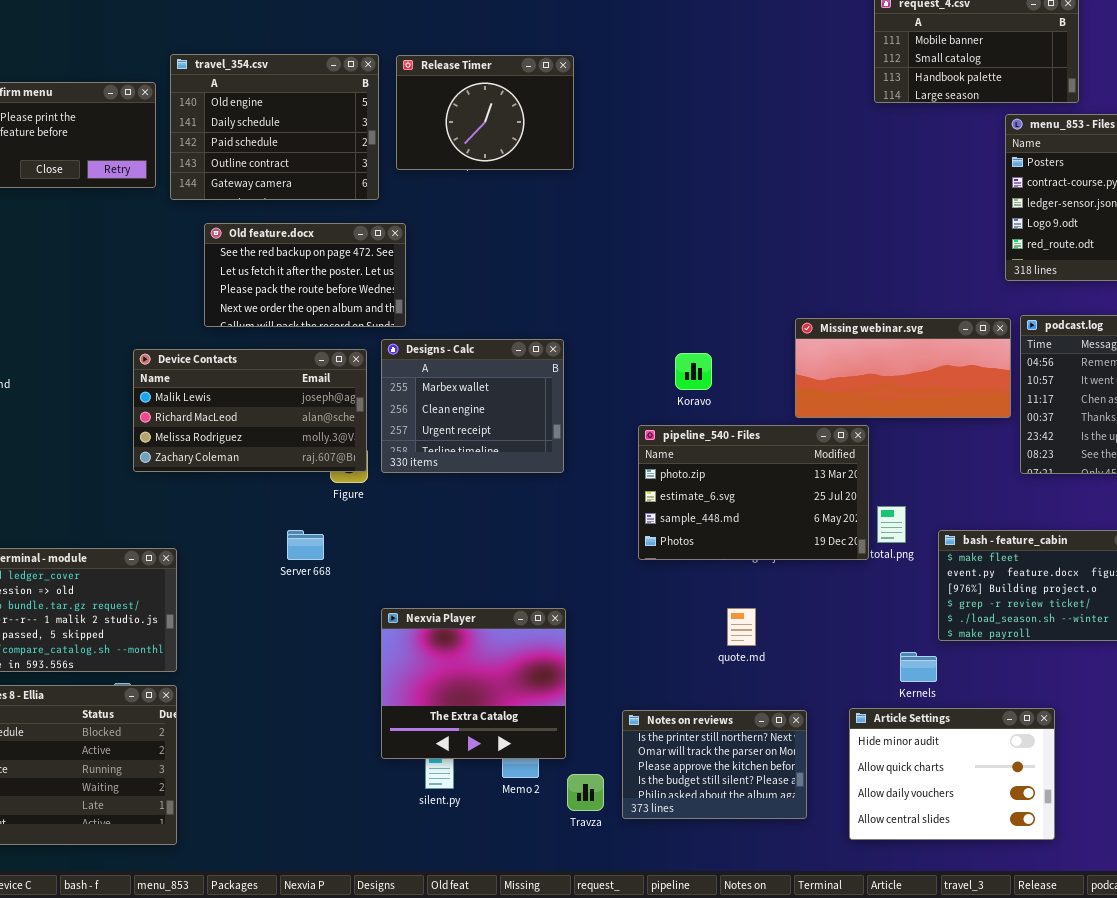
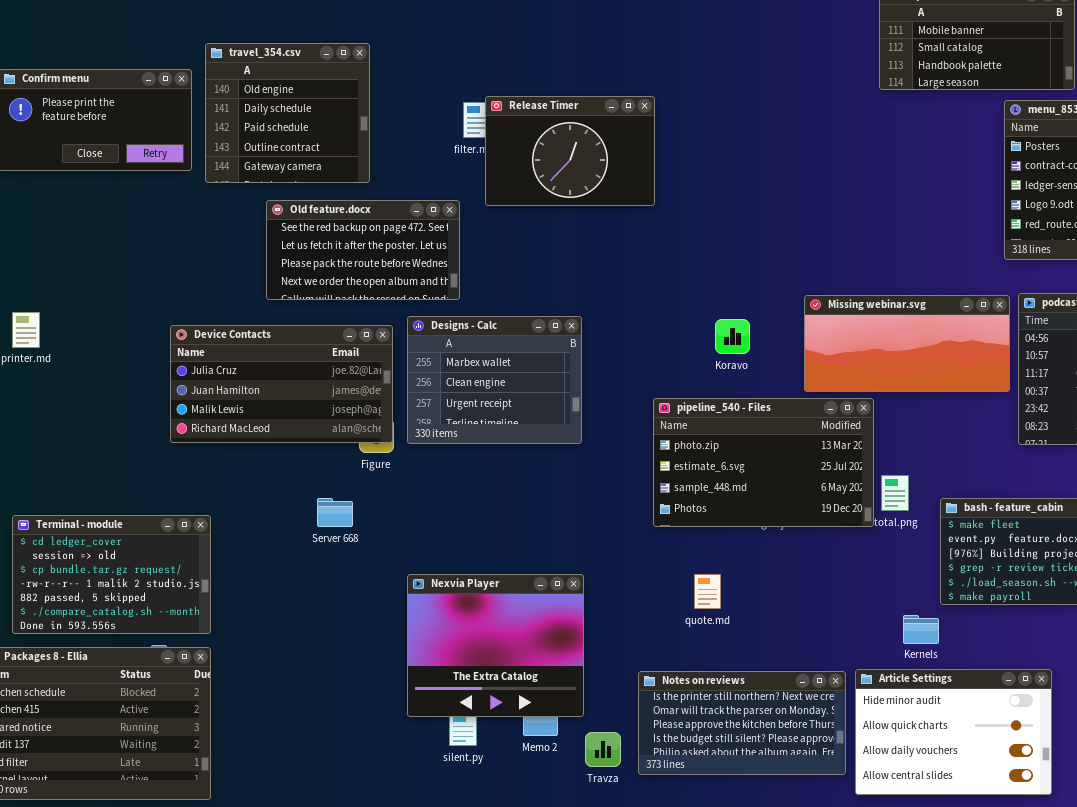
travel_354.csv: [170,54,379,200] -> [205,43,370,183], resized
Release Timer: [396,55,574,170] -> [485,96,655,206], moved
Old feature.docx: [204,223,406,327] -> [266,200,460,300], moved
Device Contacts: [133,349,367,472] -> [170,325,393,443], scrolled up 2 rows
Koravo: [675,353,712,390] -> [715,319,750,354], moved
quote.md: [727,608,756,646] -> [694,574,721,609], moved
Notes on reviews: [622,710,807,819] -> [638,671,846,775], resized

